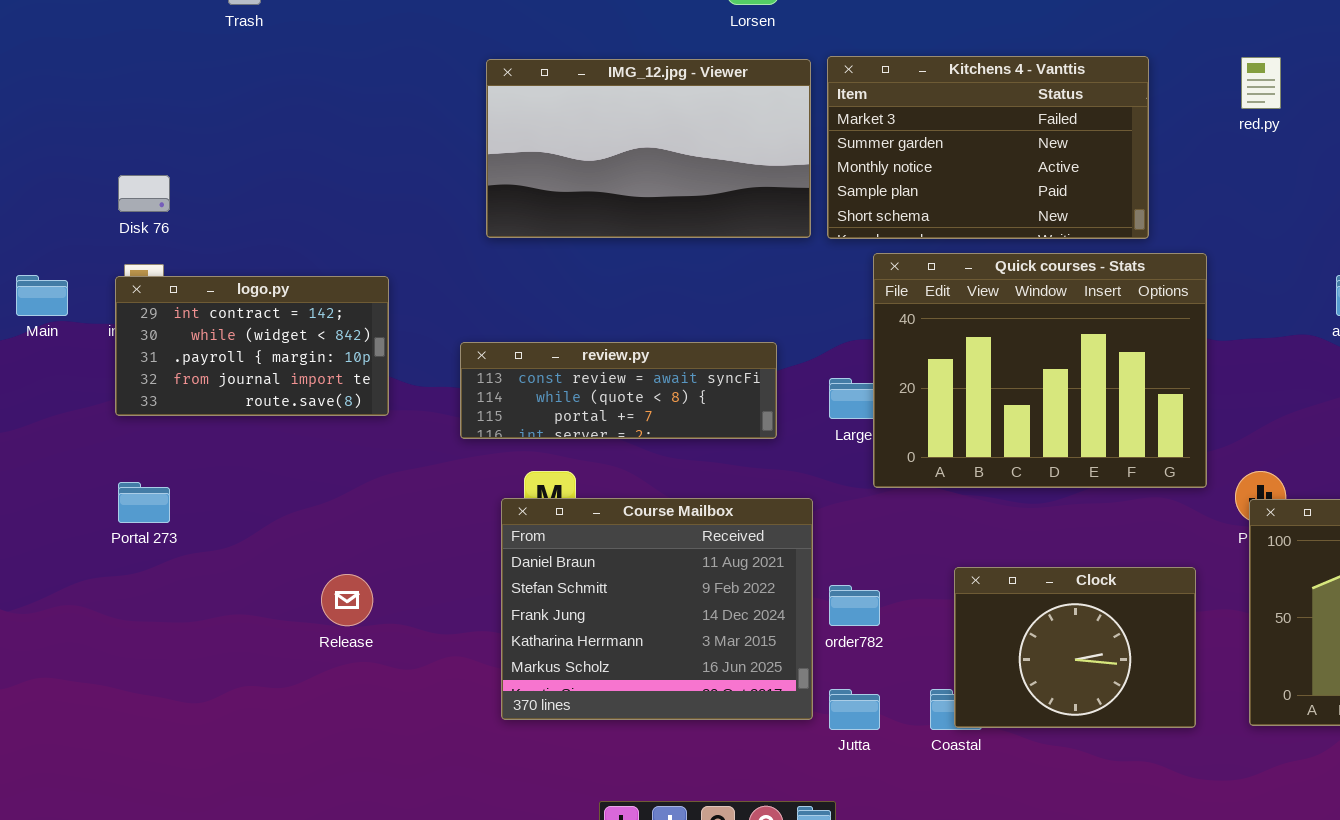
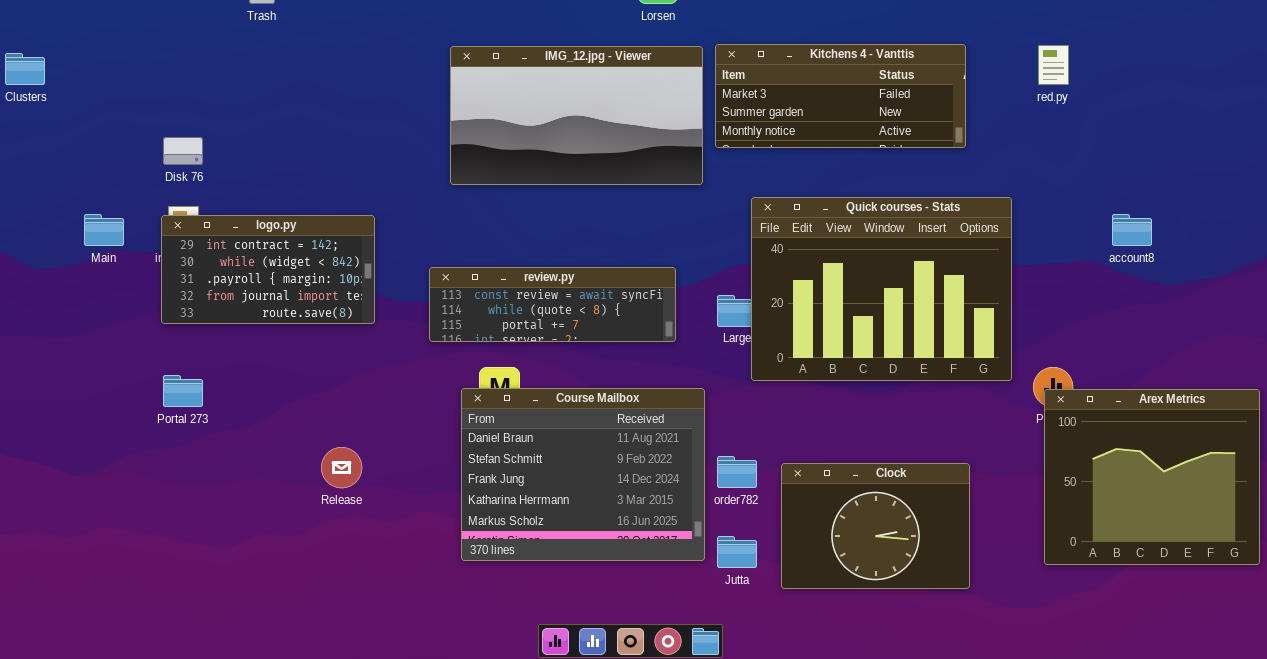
Kitchens 4 - Vanttis: [827,56,1149,239] -> [715,44,966,148], resized
Clock: [954,567,1196,728] -> [781,463,970,589], moved

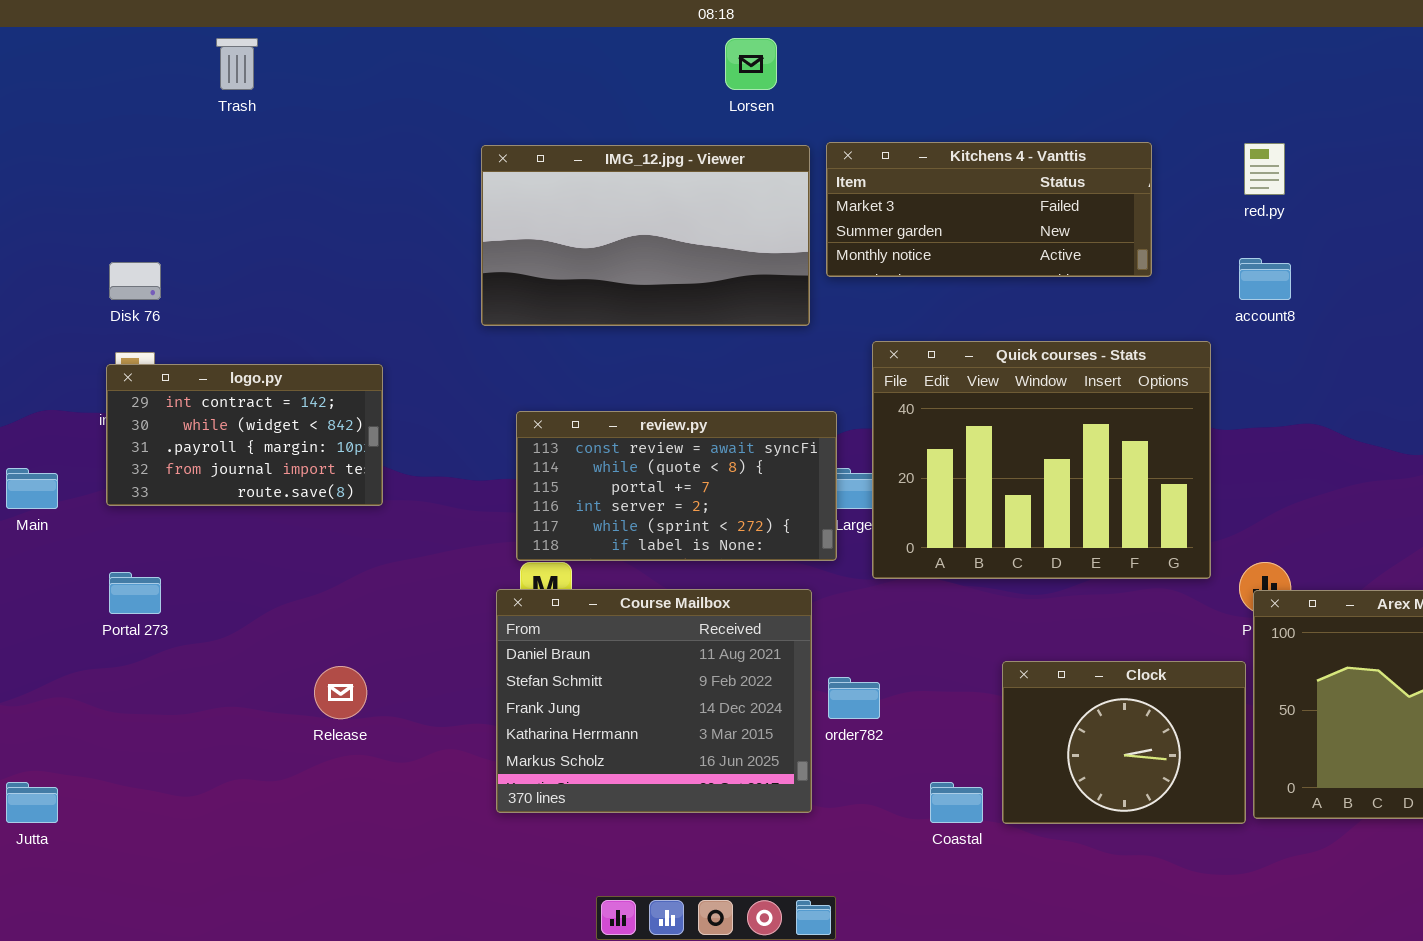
Main: [84,214,124,246] -> [6,468,58,509], moved
account8: [1112,214,1152,246] -> [1239,258,1291,300], moved
review.py: [429,267,676,342] -> [516,411,837,561], moved, resized
Clock: [781,463,970,589] -> [1002,661,1246,824], moved
Jutta: [717,536,757,568] -> [6,782,58,823], moved

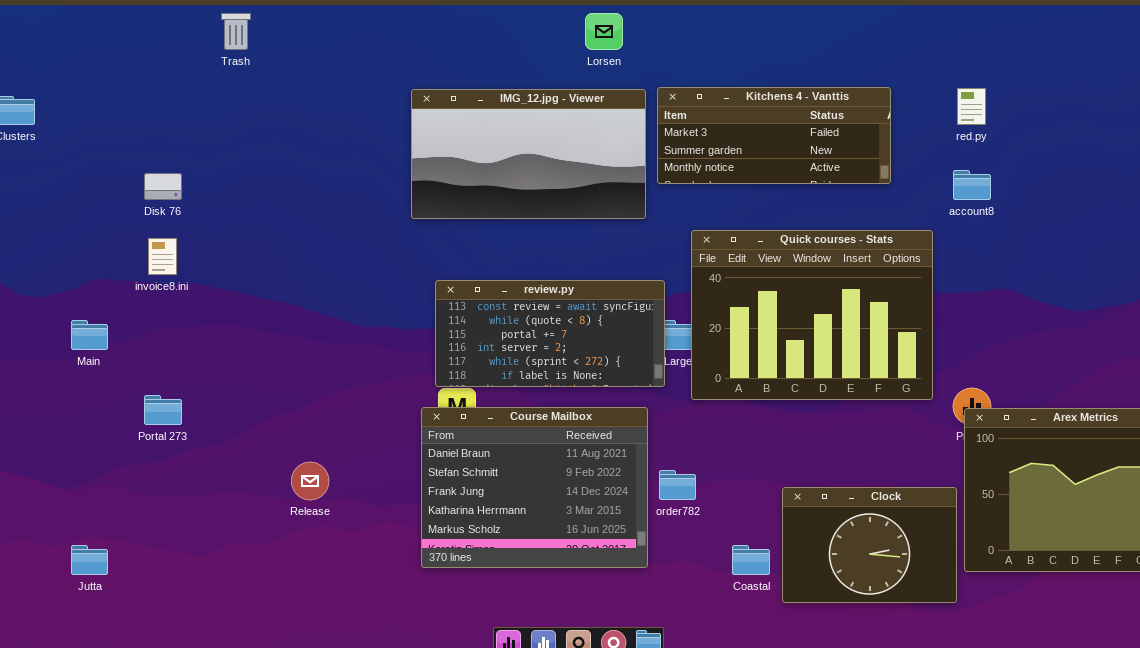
logo.py: [106,364,383,506] -> none, closed
Clock: [1002,661,1246,824] -> [782,487,957,603], moved

